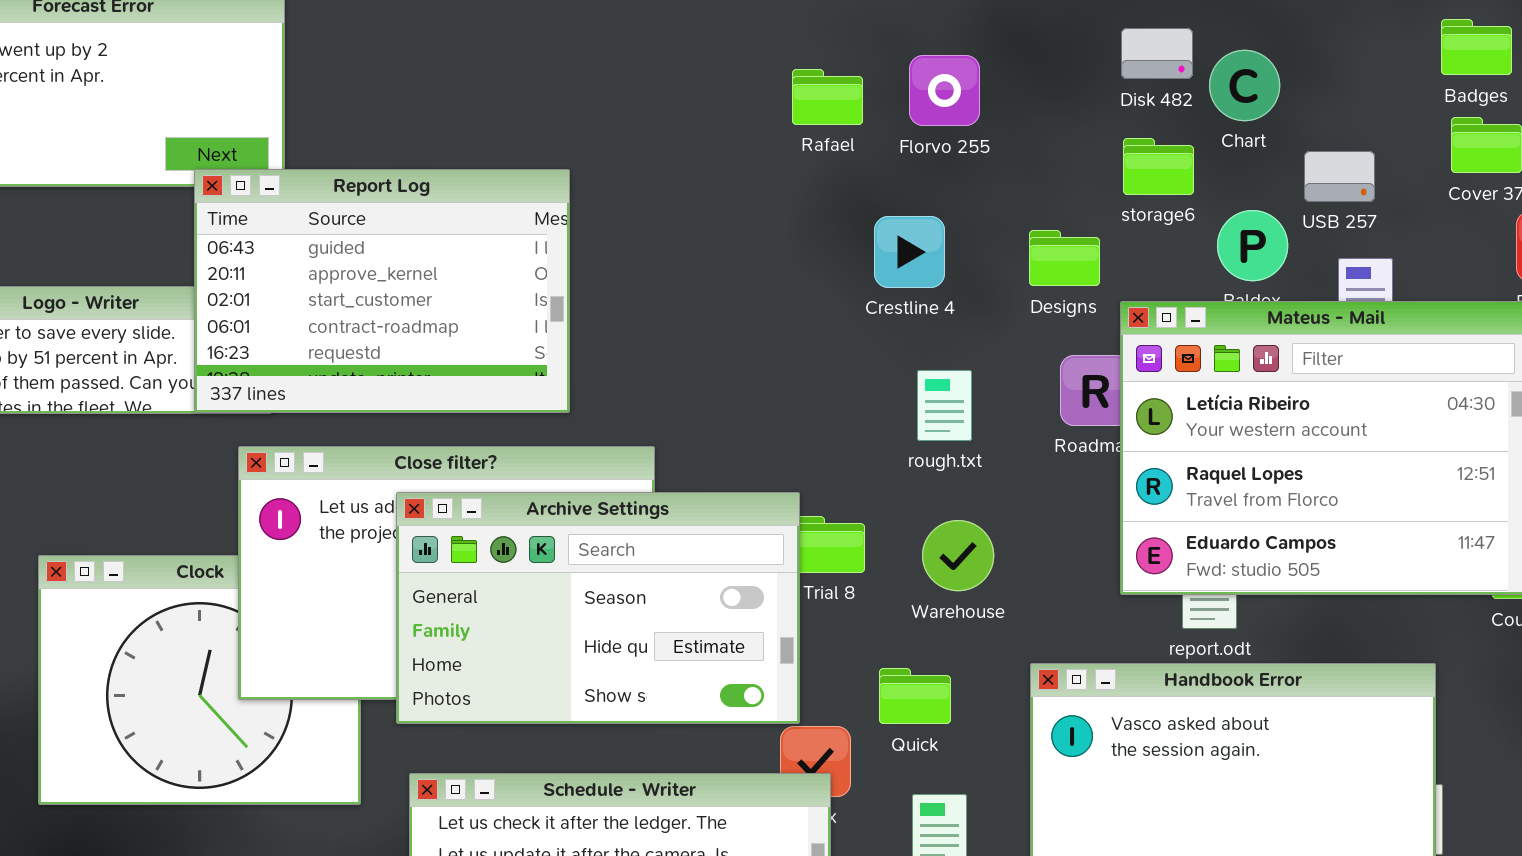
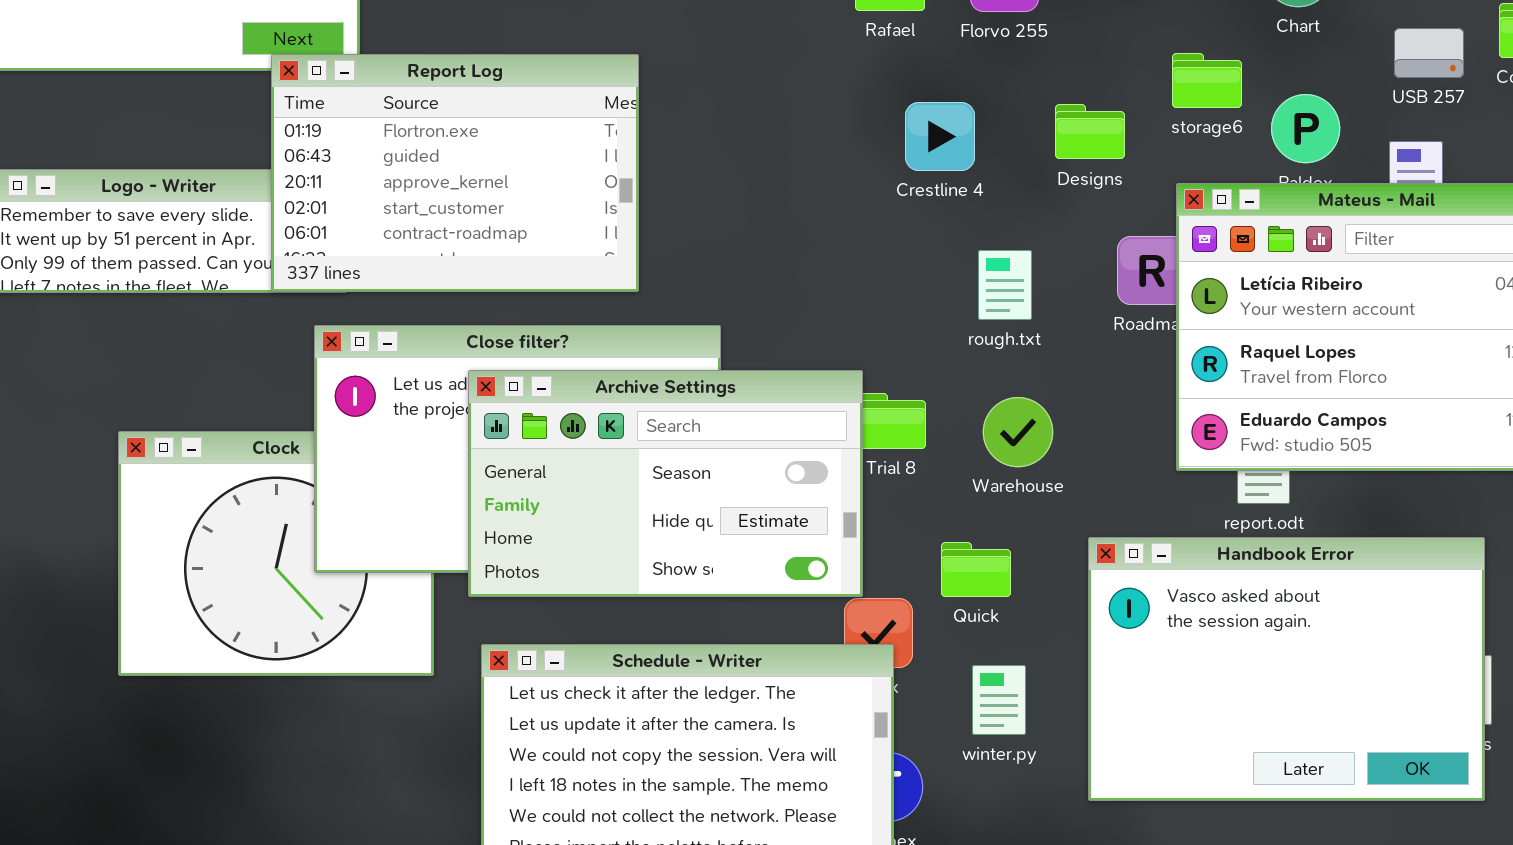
storage6: [1123,138,1194,195] -> [1172,53,1242,108], moved
USB 257: [1304,151,1375,202] -> [1394,28,1464,78], moved
Report Log: [194,169,570,413] -> [271,54,639,292], scrolled up 1 row
Crestline 4: [874,216,945,288] -> [905,102,975,171], moved
Designs: [1029,230,1100,286] -> [1055,104,1125,159], moved

